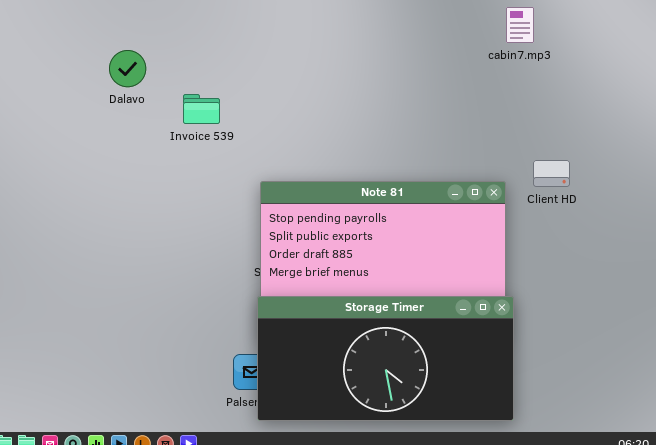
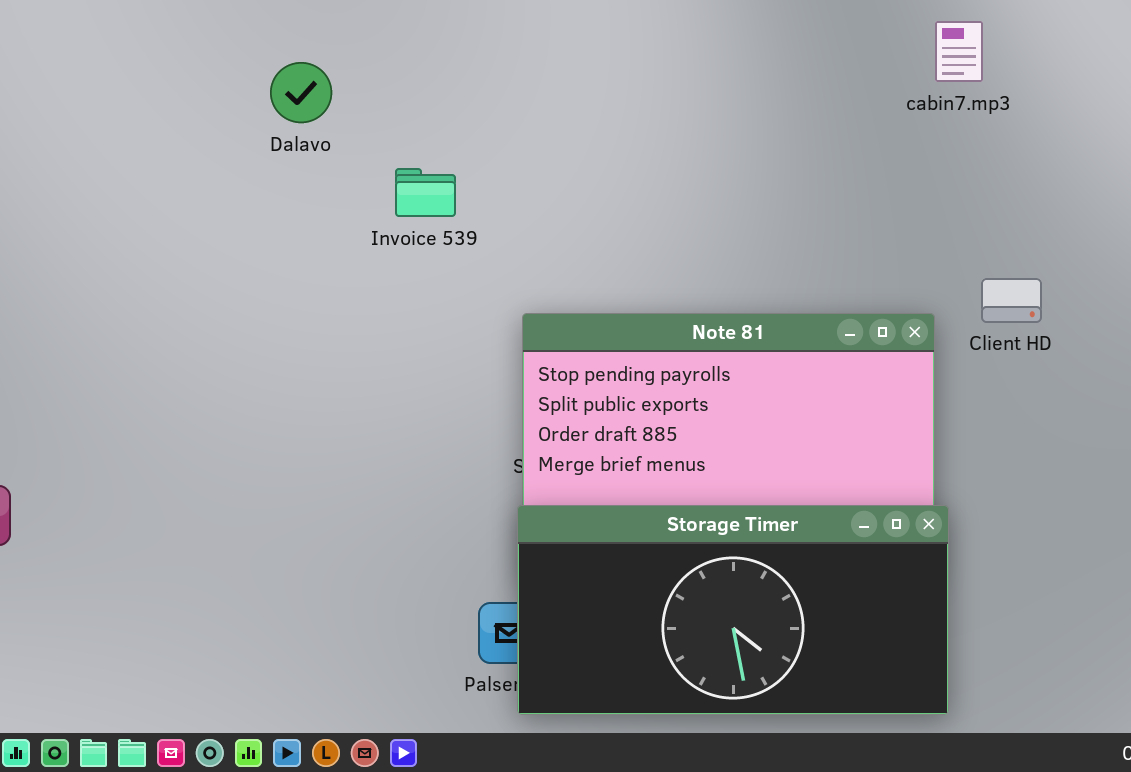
Dalavo: [109,50,146,87] -> [270,62,332,123], moved

